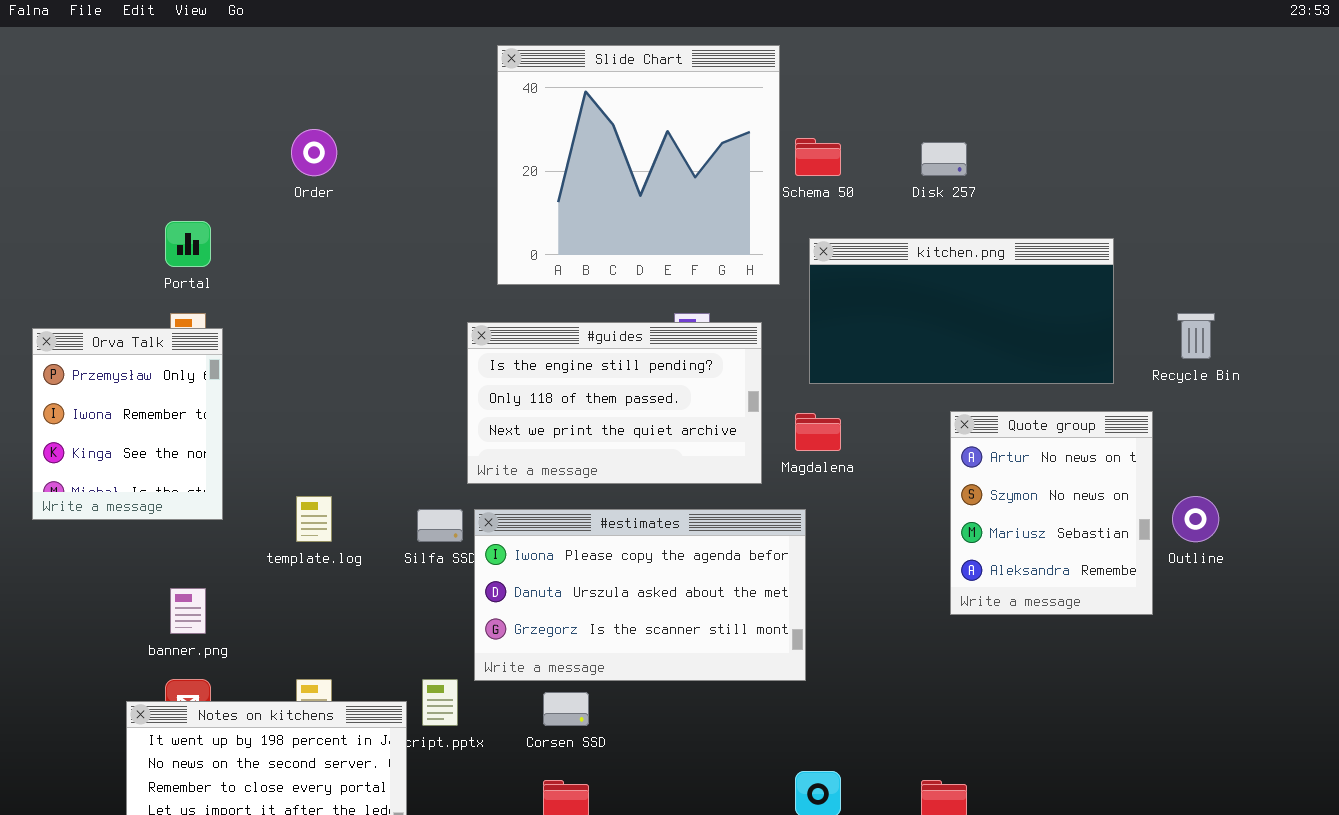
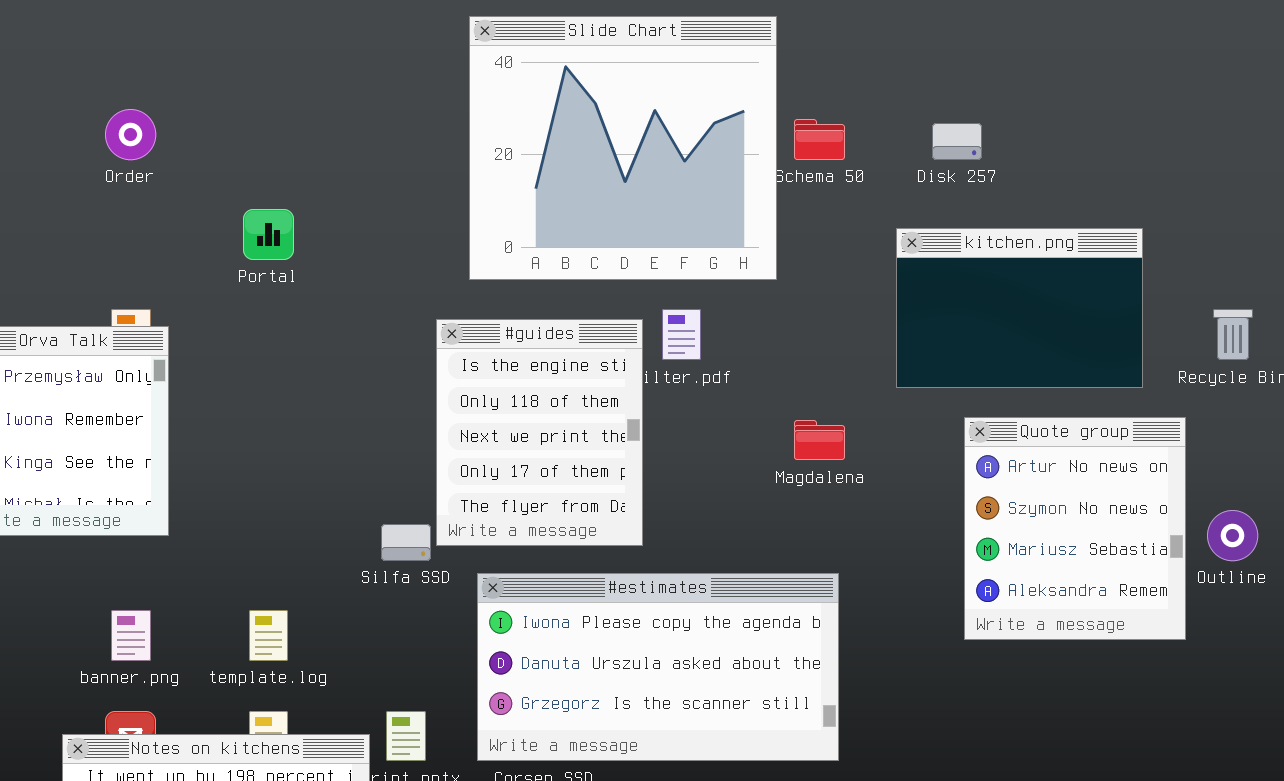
Order: [291,129,337,176] -> [105,109,156,160], moved
Portal: [165,221,211,267] -> [243,209,294,260], moved
kitchen.png: [809,238,1114,384] -> [896,228,1143,388], resized
#guides: [467,322,762,484] -> [436,319,643,546], resized
template.log: [296,496,332,542] -> [249,610,288,661], moved
#estimates: [474,509,806,681] -> [477,573,839,761], moved

